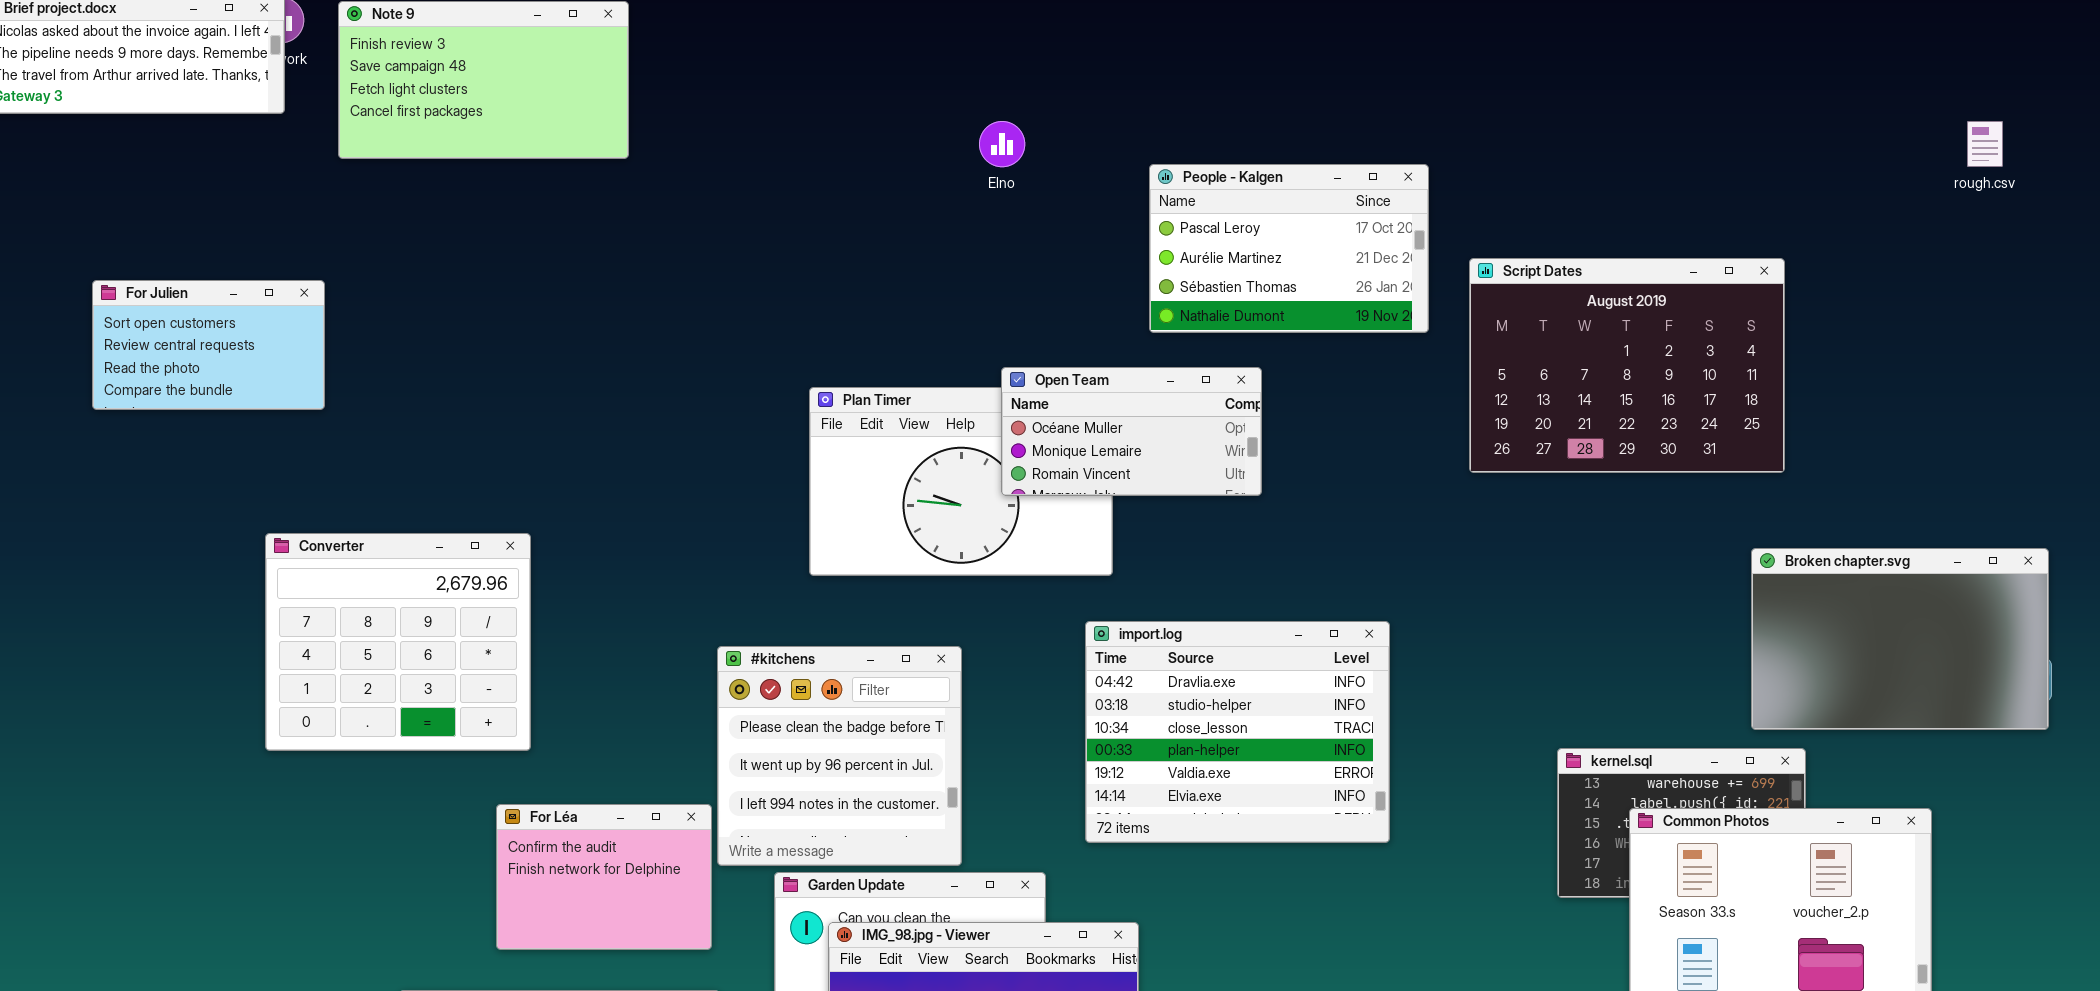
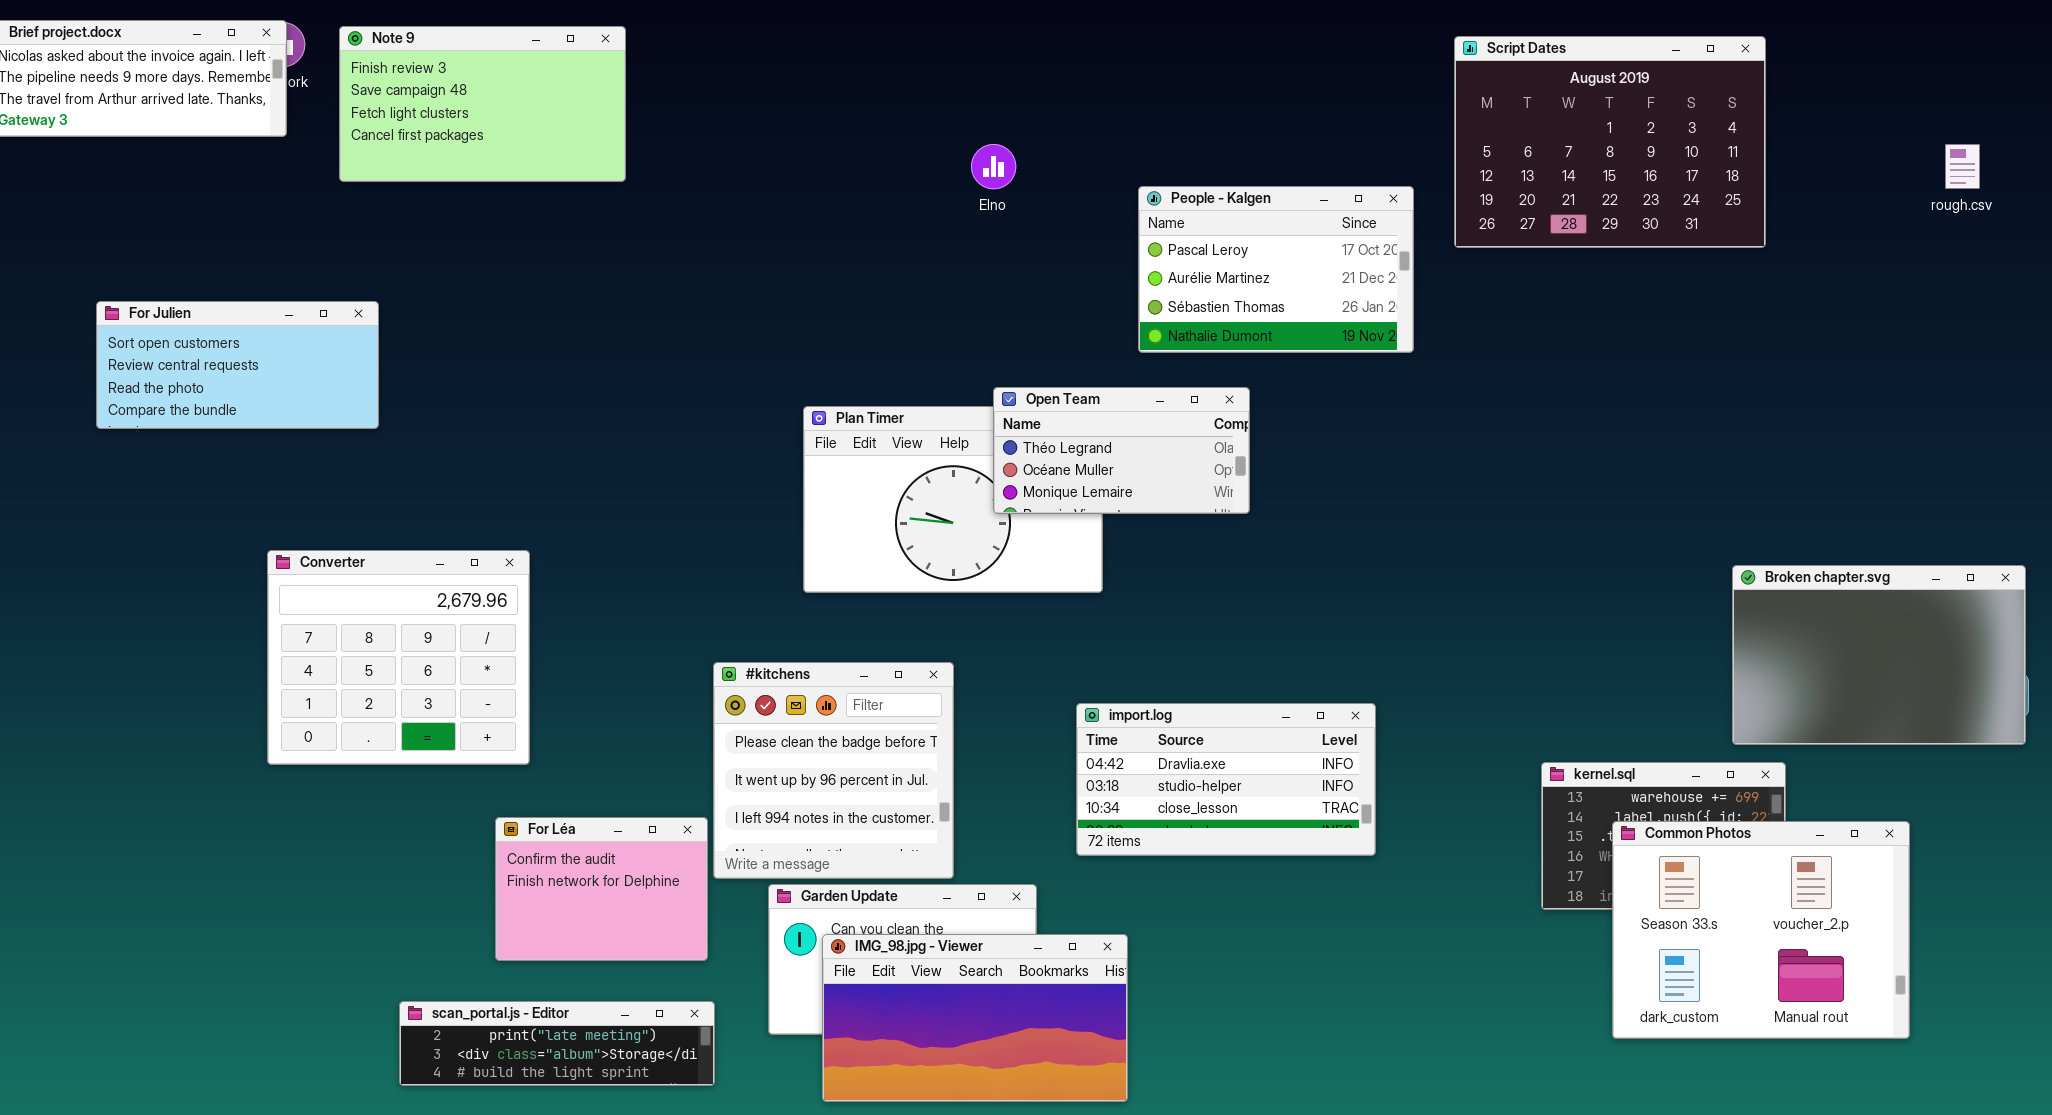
Script Dates: [1469,258,1785,473] -> [1454,36,1766,248], moved
For Julien: [92,280,325,410] -> [96,301,379,429], resized
Open Team: [1001,367,1262,496] -> [993,387,1250,514], scrolled up 1 row
import.log: [1085,621,1390,843] -> [1076,703,1376,856], resized

